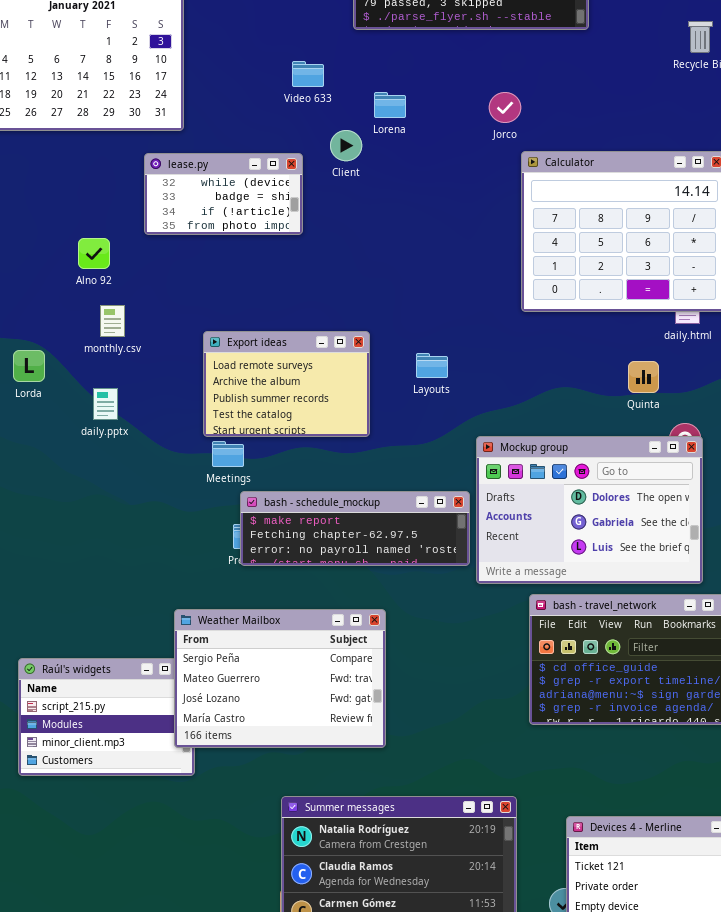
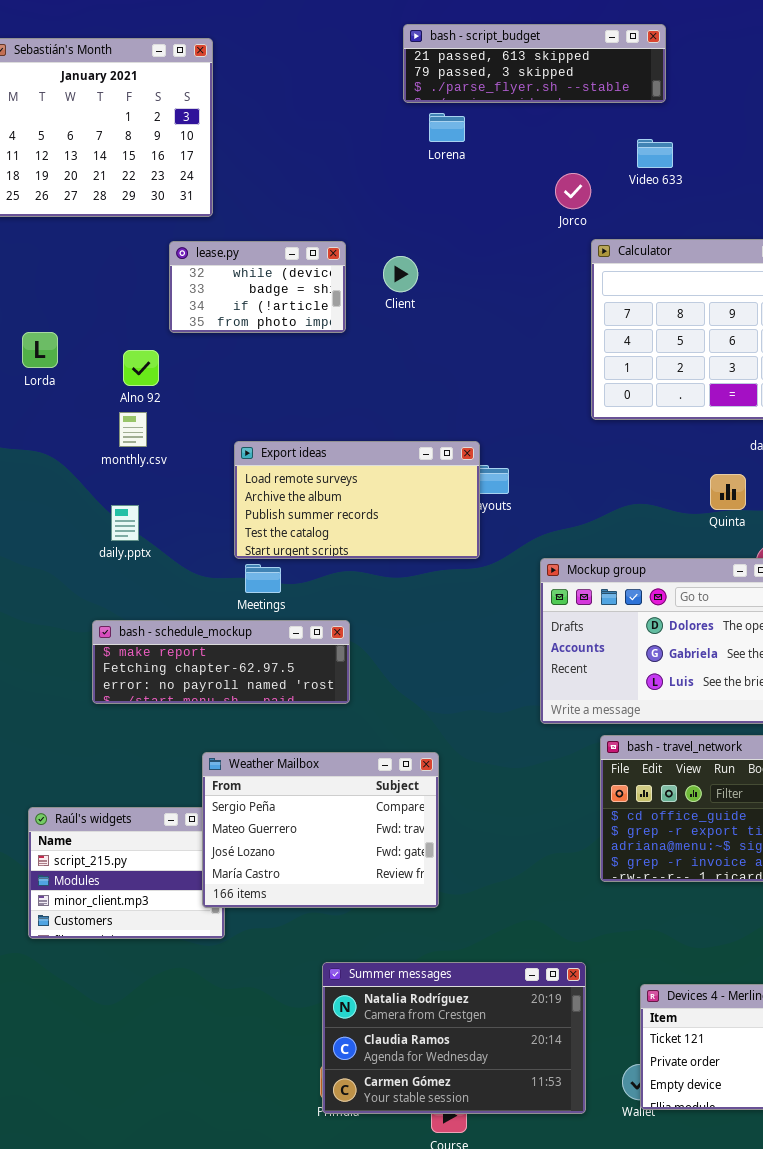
Video 633: [292,61,324,87] -> [637,139,673,168], moved
Lorena: [374,92,406,118] -> [429,113,465,142], moved
Client: [330,130,362,161] -> [383,256,418,292], moved
Alno 92: [78,238,110,269] -> [123,350,159,386], moved
Export ideas: [203,331,370,437] -> [234,441,480,559], resized
Lorda: [13,350,45,382] -> [22,332,58,368], moved
bash - schedule_mockup: [240,491,470,566] -> [92,620,350,704], moved

